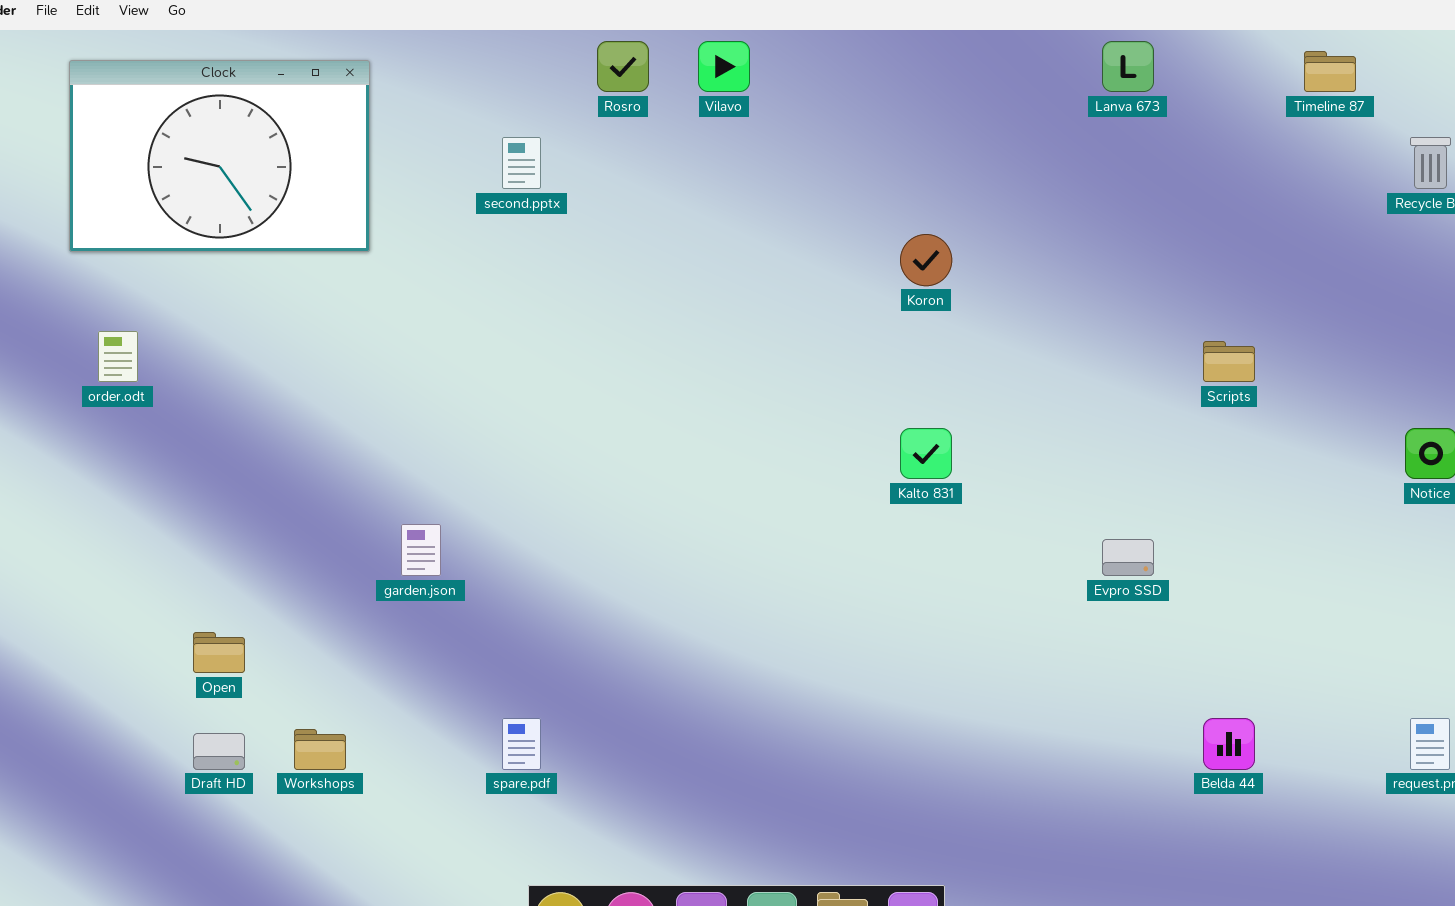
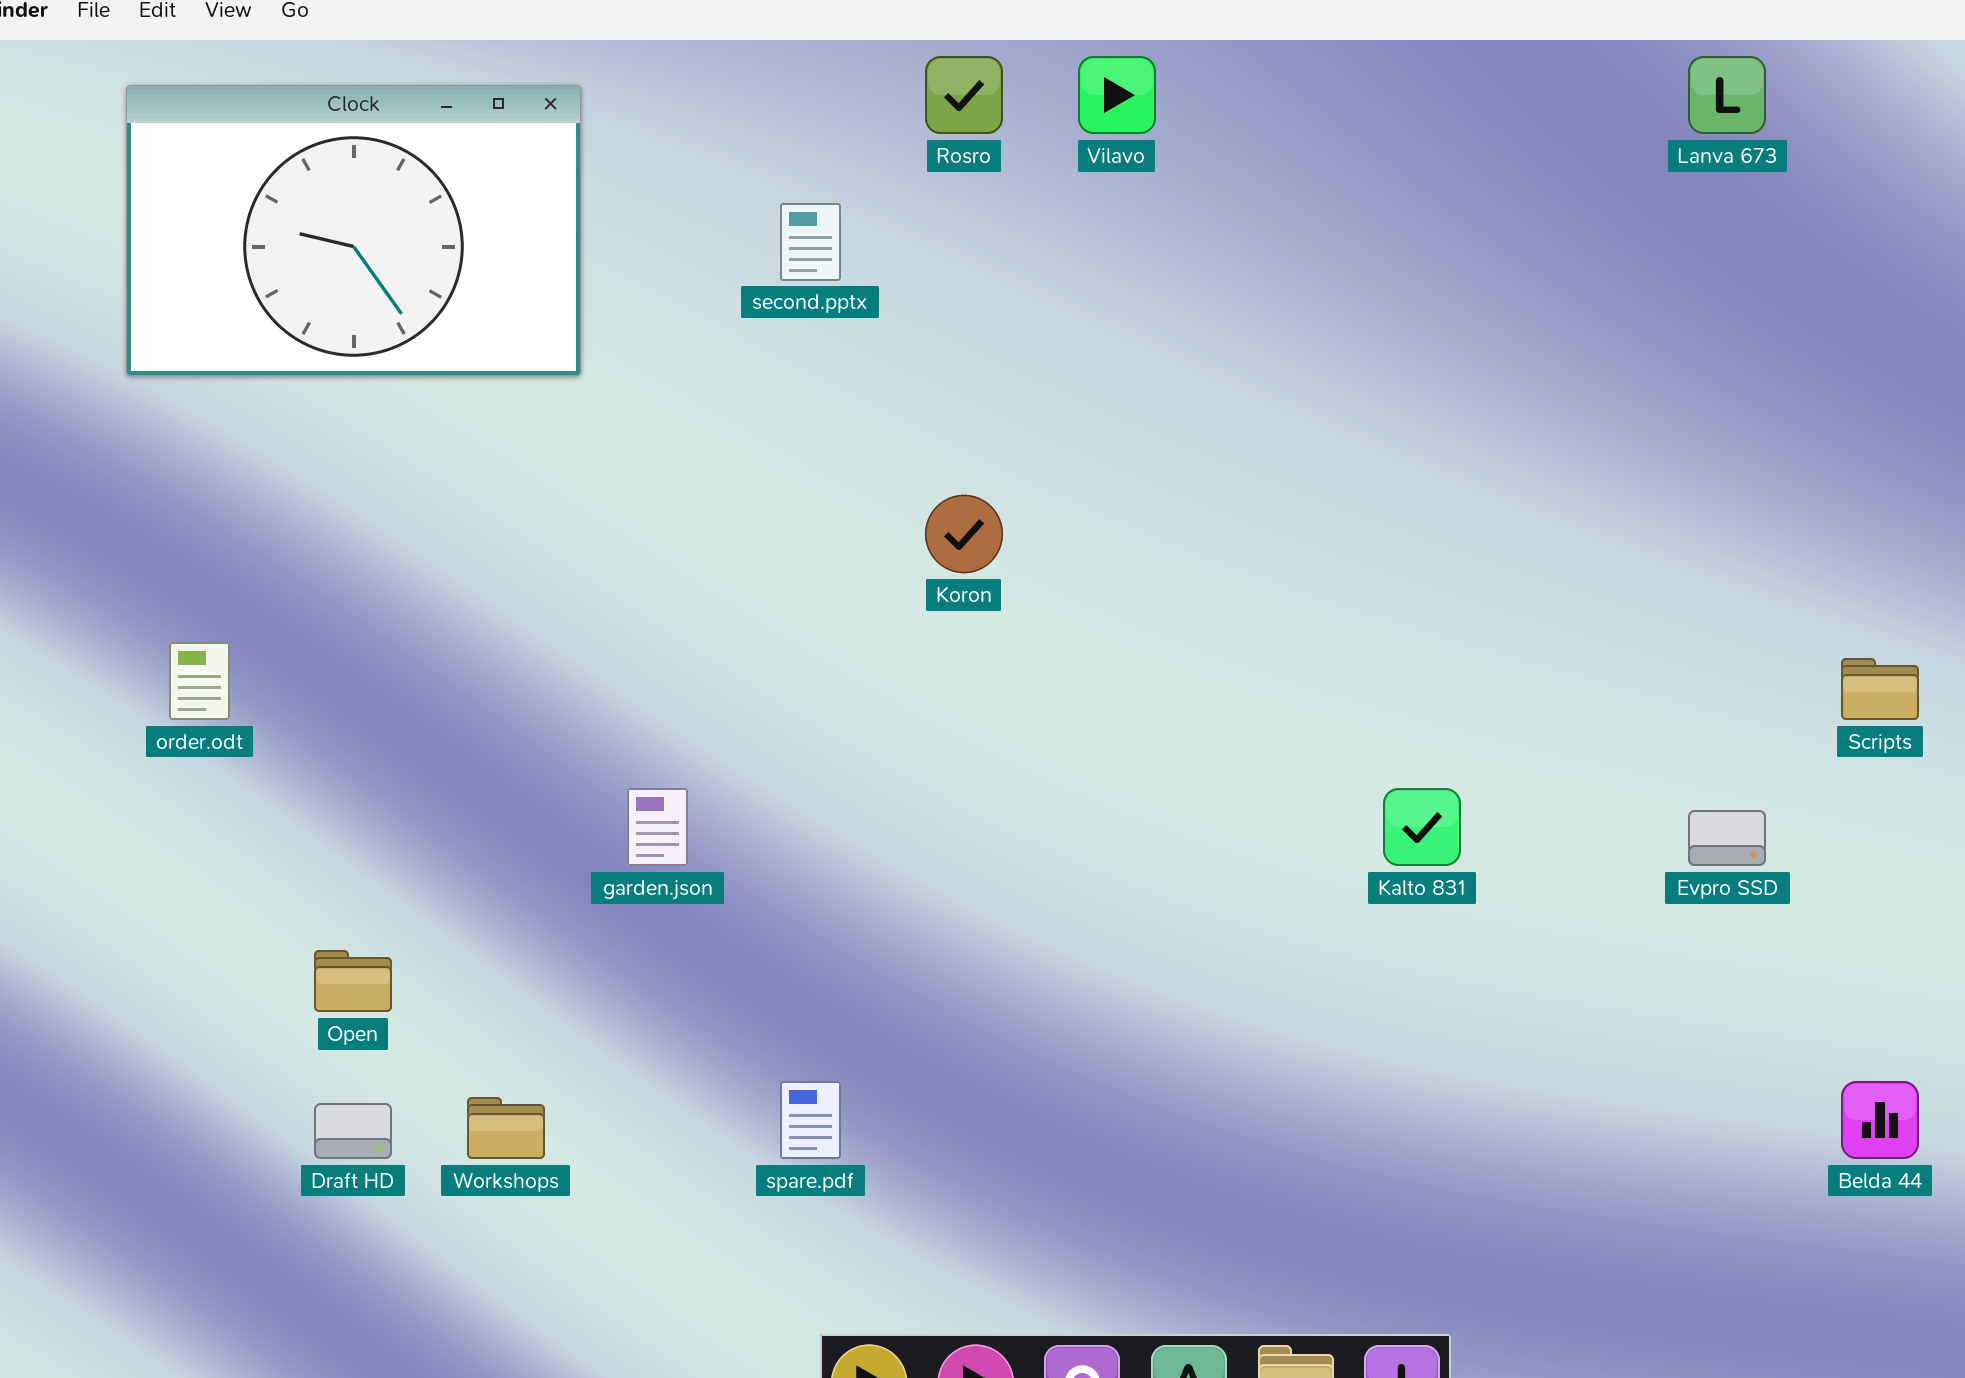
Koron: [900,234,952,286] -> [925,495,1003,573], moved
order.odt: [98,331,138,382] -> [169,642,230,720], moved
Scripts: [1203,341,1255,382] -> [1841,658,1919,720], moved
Kalto 831: [900,428,952,479] -> [1383,788,1461,866], moved

